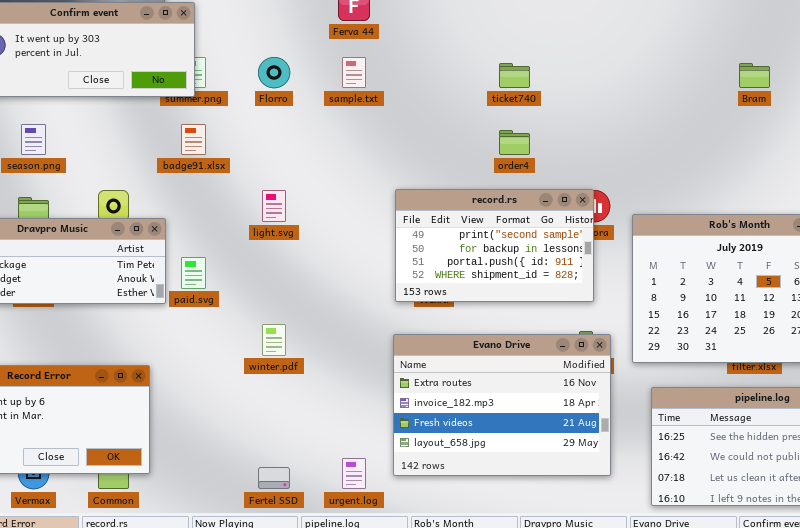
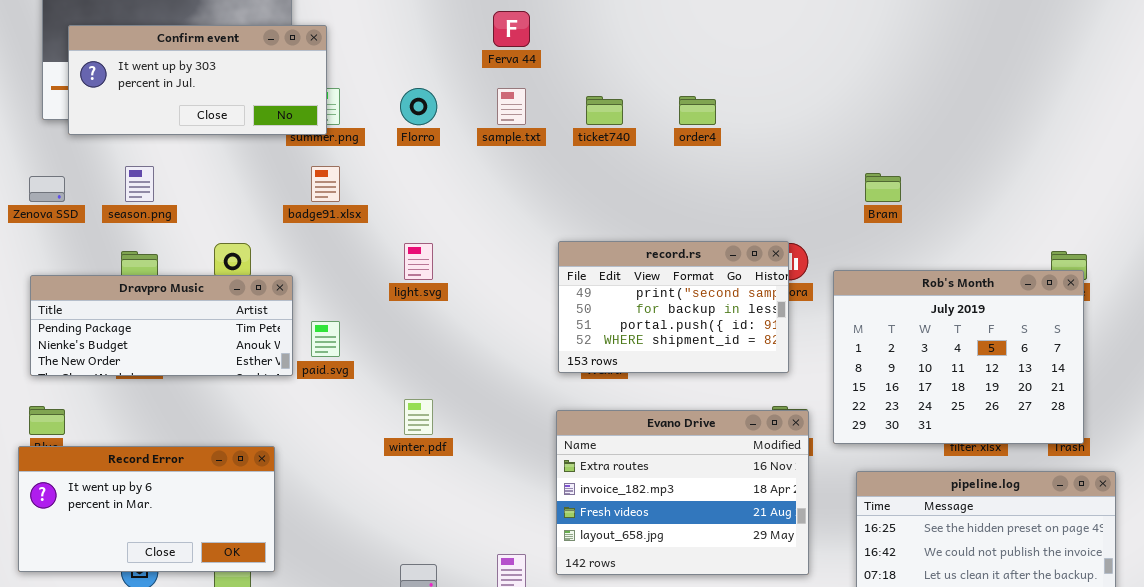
ticket740: [499,63,530,88] -> [586,96,623,125], moved
Bram: [739,63,770,88] -> [865,173,901,202], moved
order4: [499,130,530,155] -> [679,96,716,125], moved

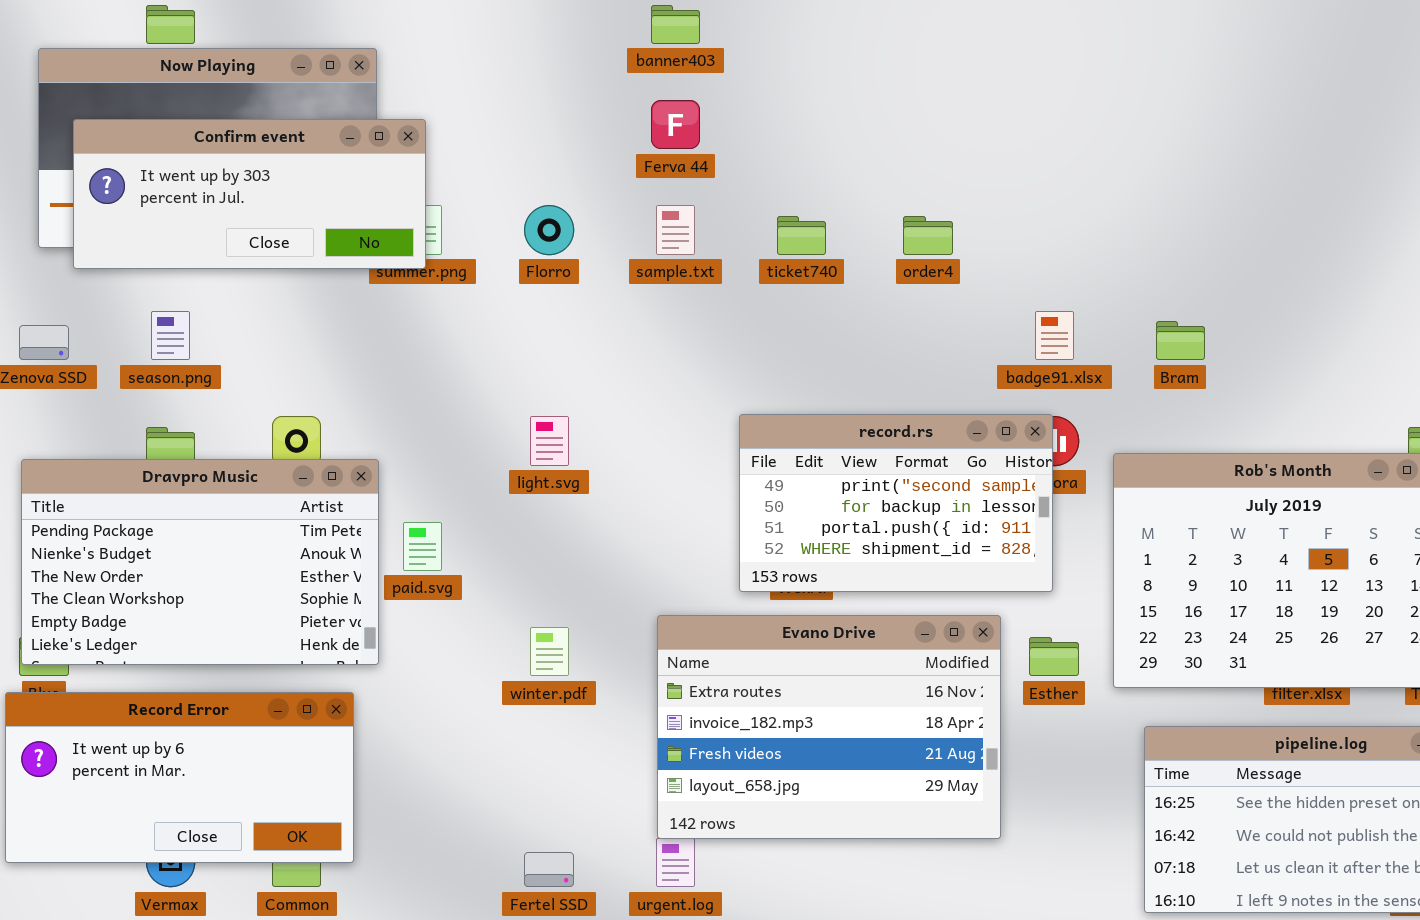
badge91.xlsx: [311,166,340,202] -> [1035,311,1074,360], moved
Dravpro Music: [30,275,293,376] -> [21,459,379,665], resized
Evano Drive: [556,410,809,575] -> [657,615,1001,839], moved

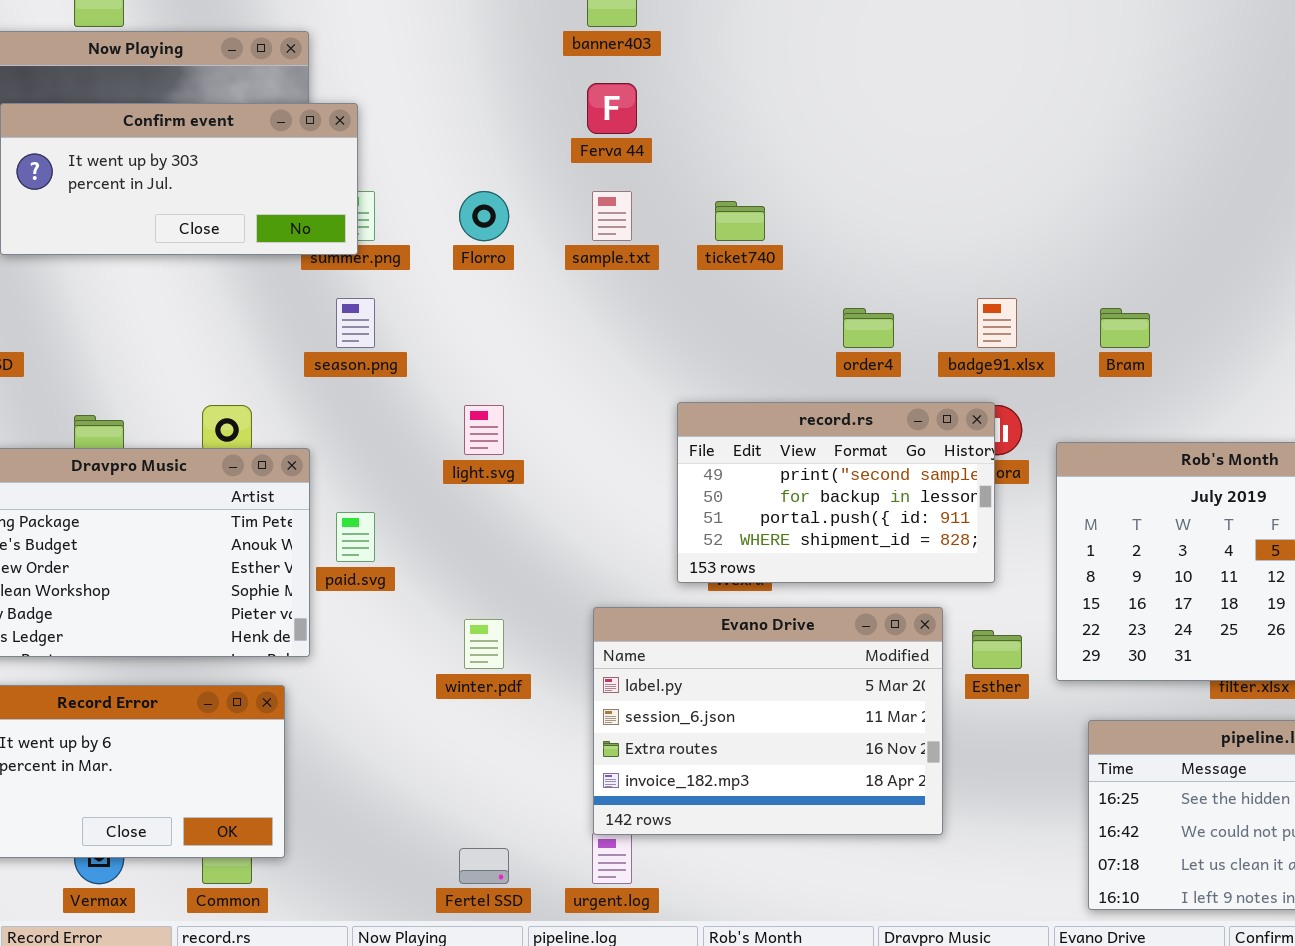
order4: [903,216,953,255] -> [843,308,894,348], moved
season.png: [151,311,190,360] -> [336,298,375,348], moved
Evano Drive: [657,615,1001,839] -> [593,607,943,835], scrolled up 2 rows

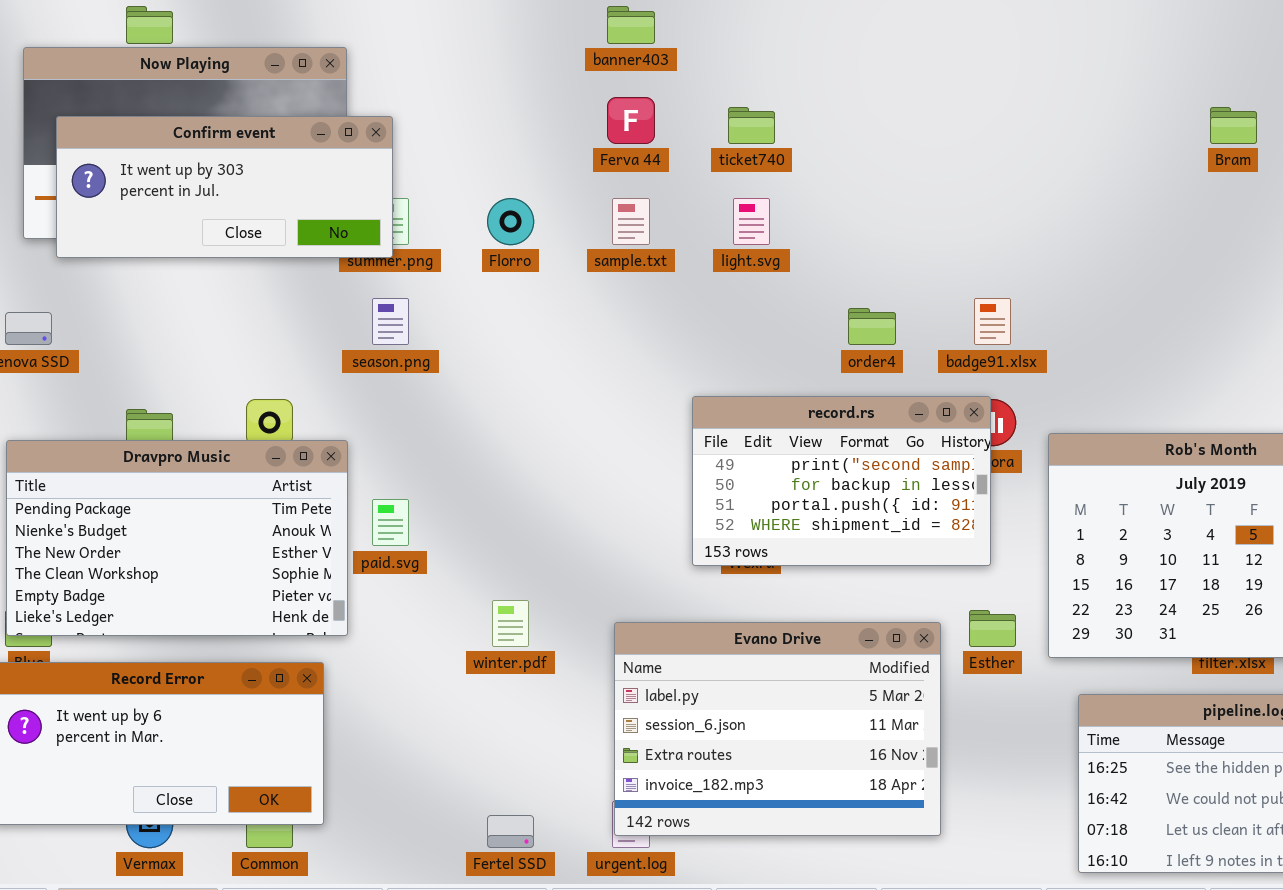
ticket740: [715,201,765,241] -> [728,107,775,144], moved
Bram: [1100,308,1150,348] -> [1210,107,1257,144], moved
light.svg: [464,405,504,455] -> [733,198,770,245], moved
Evano Drive: [593,607,943,835] -> [614,622,941,836], moved

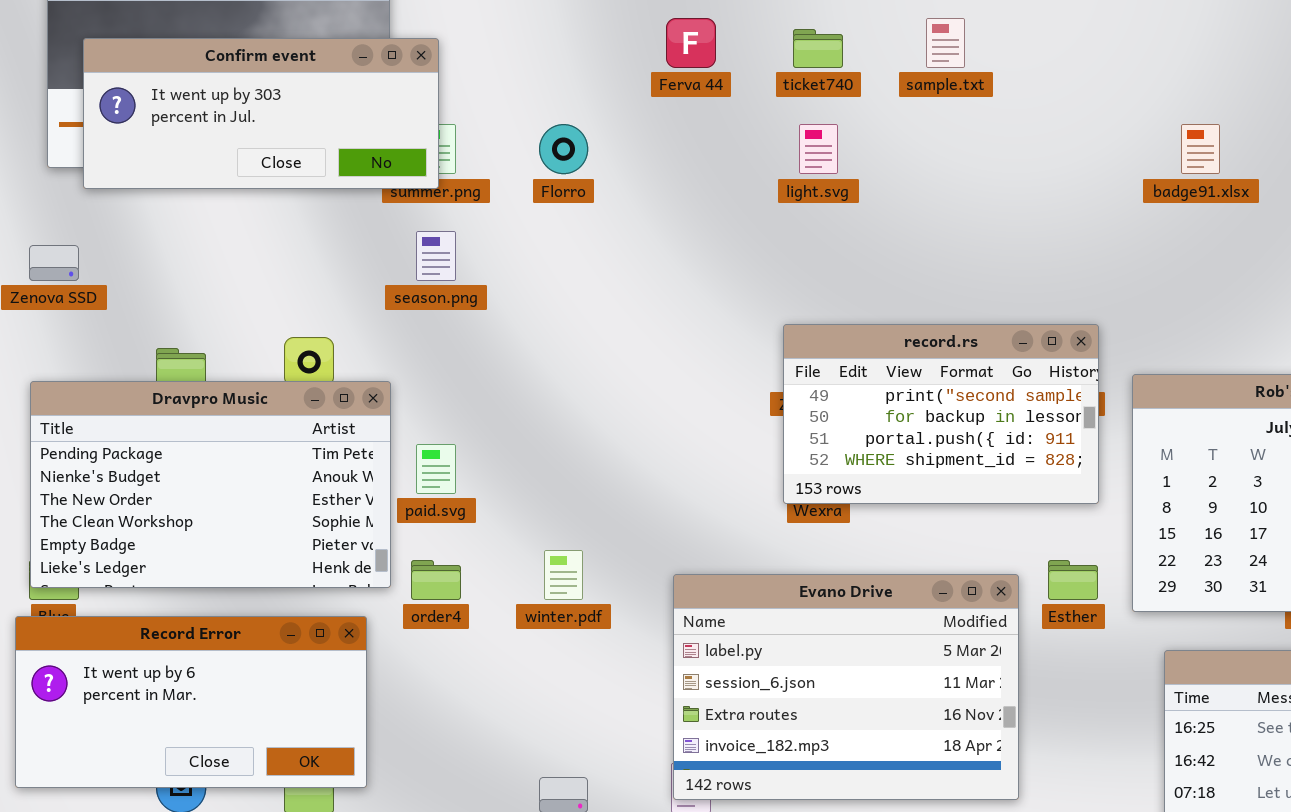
sample.txt: [612,198,650,245] -> [926,18,965,68], moved
badge91.xlsx: [974,298,1011,345] -> [1181,124,1220,174], moved
order4: [848,308,896,345] -> [411,560,461,600], moved
record.rs: [692,396,991,566] -> [783,324,1099,504], moved

